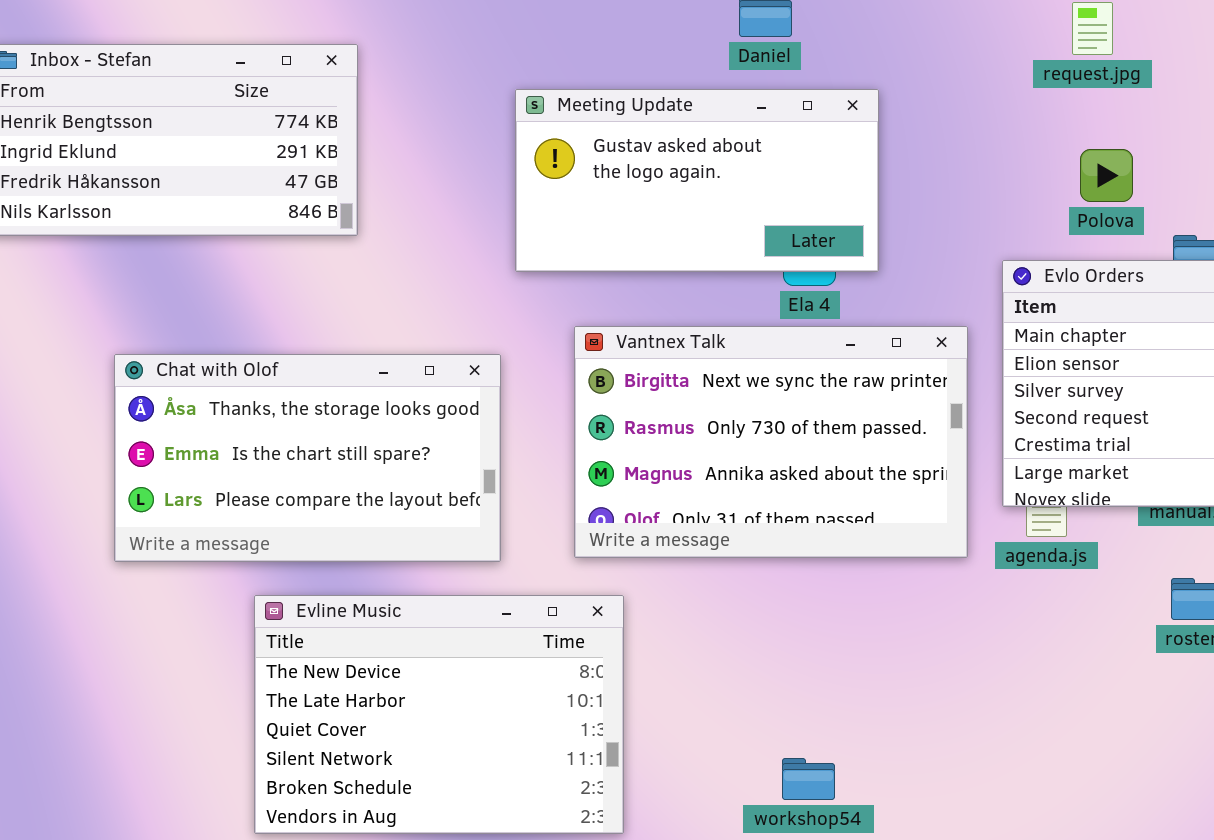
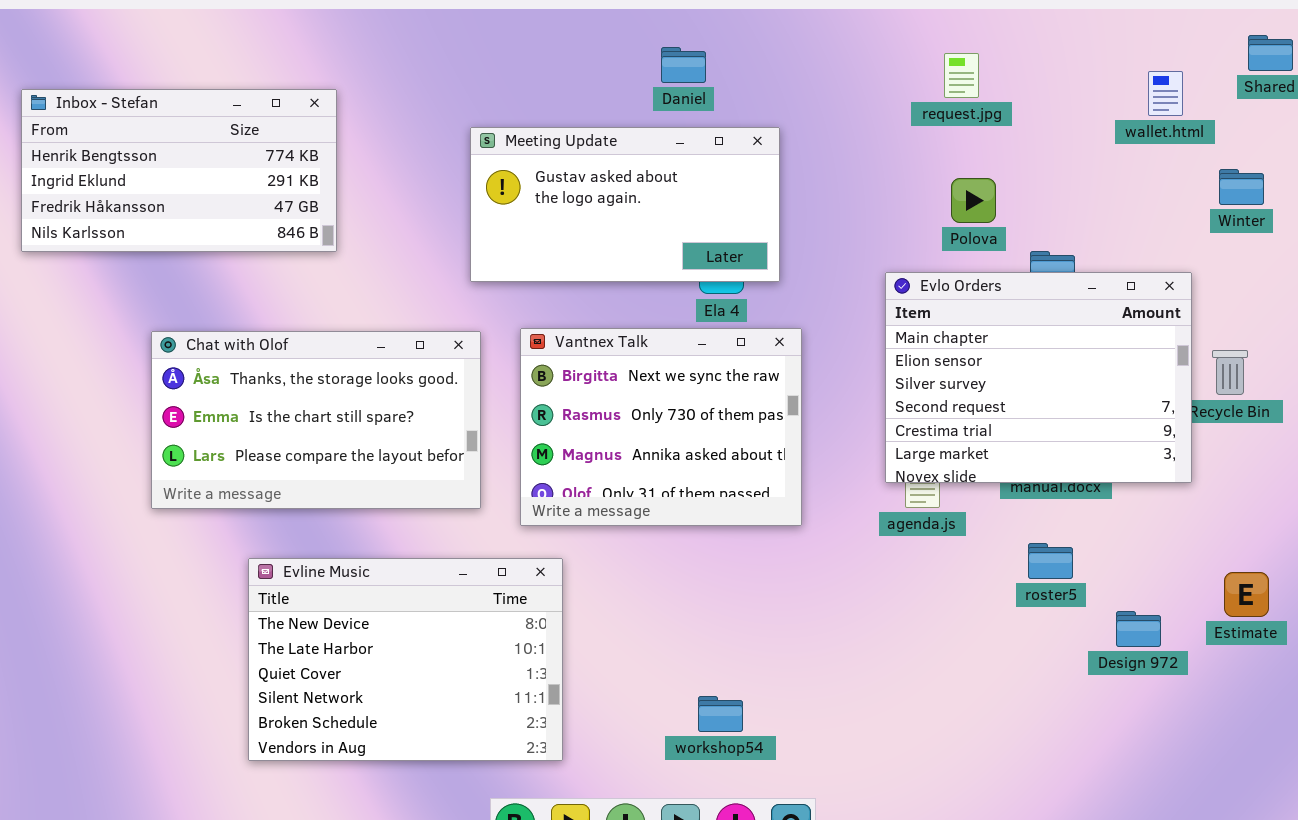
Vantnex Talk: [574,326,968,558] -> [520,328,802,526], resized
Chat with Olof: [114,354,501,562] -> [151,331,481,509], moved

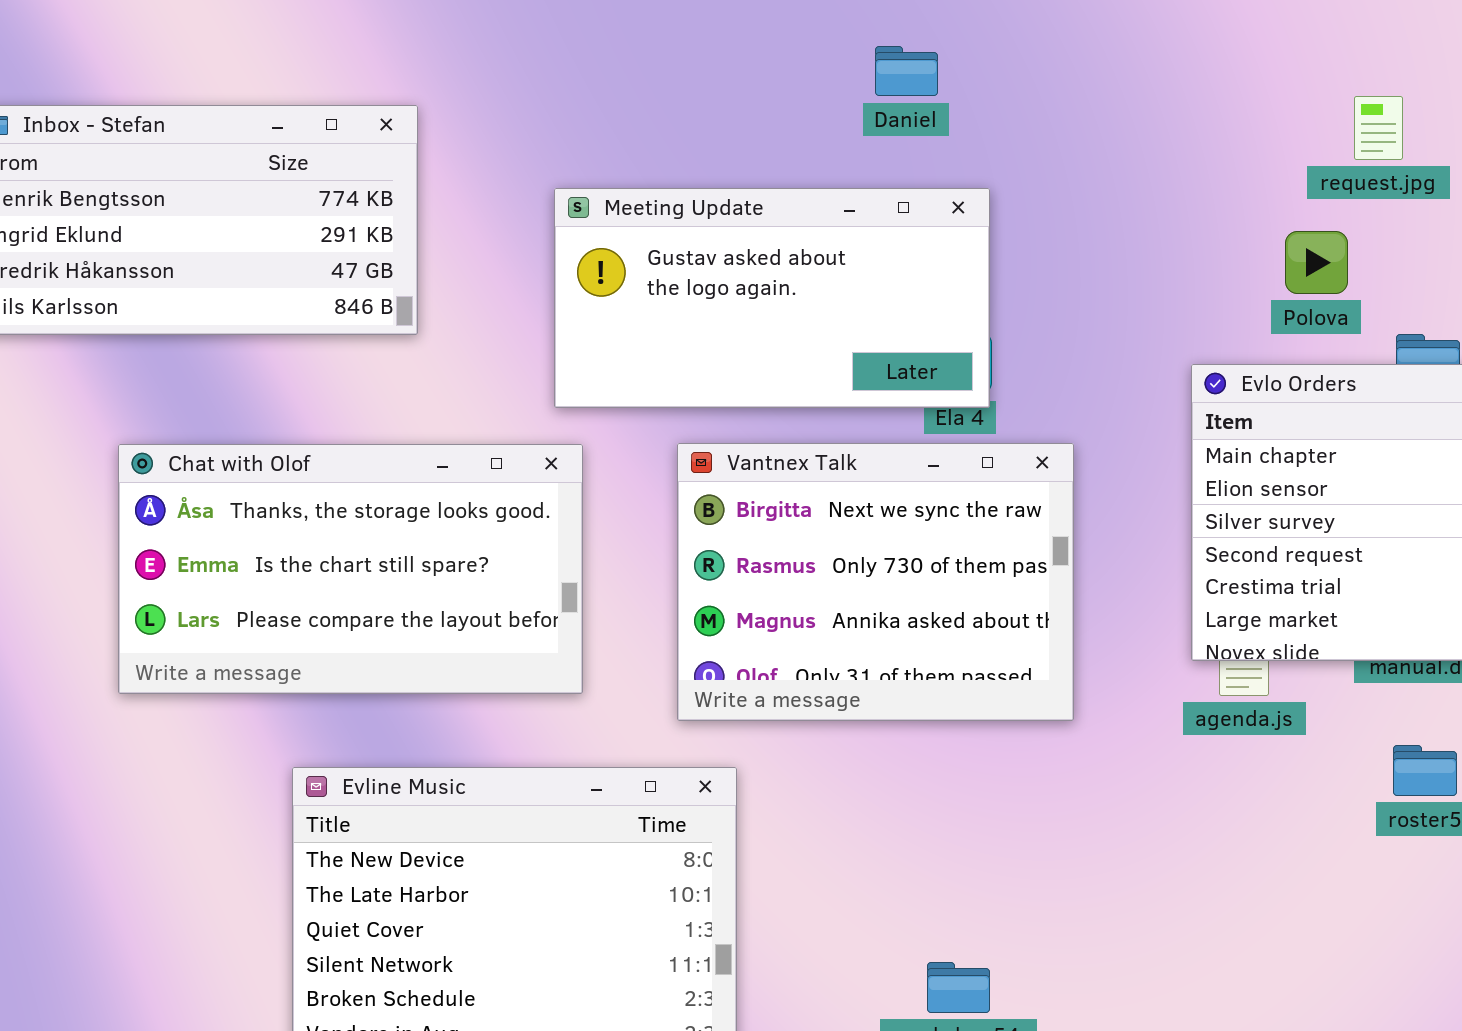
request.jpg: [944,53,979,98] -> [1354,96,1403,160], moved
Meeting Update: [470,127,780,282] -> [554,188,990,408], moved
Chat with Olof: [151,331,481,509] -> [118,444,583,694], moved

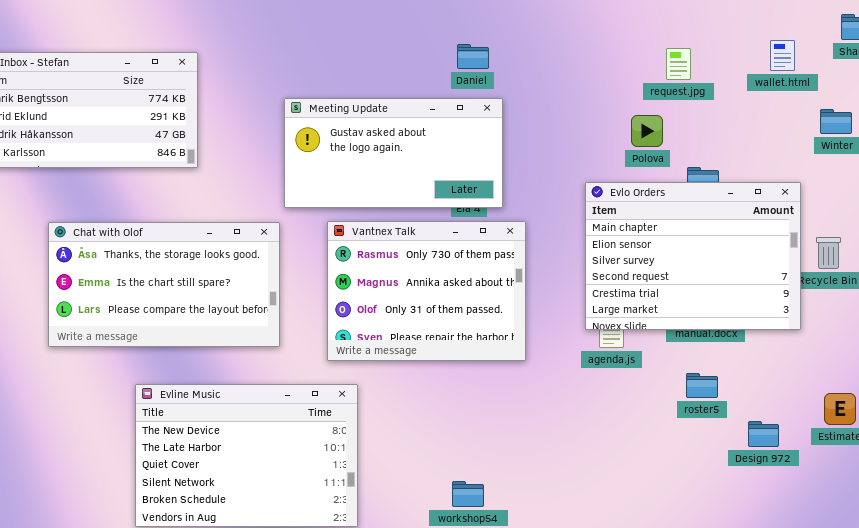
Daniel: [875,46,938,96] -> [457,44,489,69], moved
Meeting Update: [554,188,990,408] -> [284,98,503,208], moved
Vantnex Talk: [677,443,1074,721] -> [327,221,526,361], scrolled down 1 row

